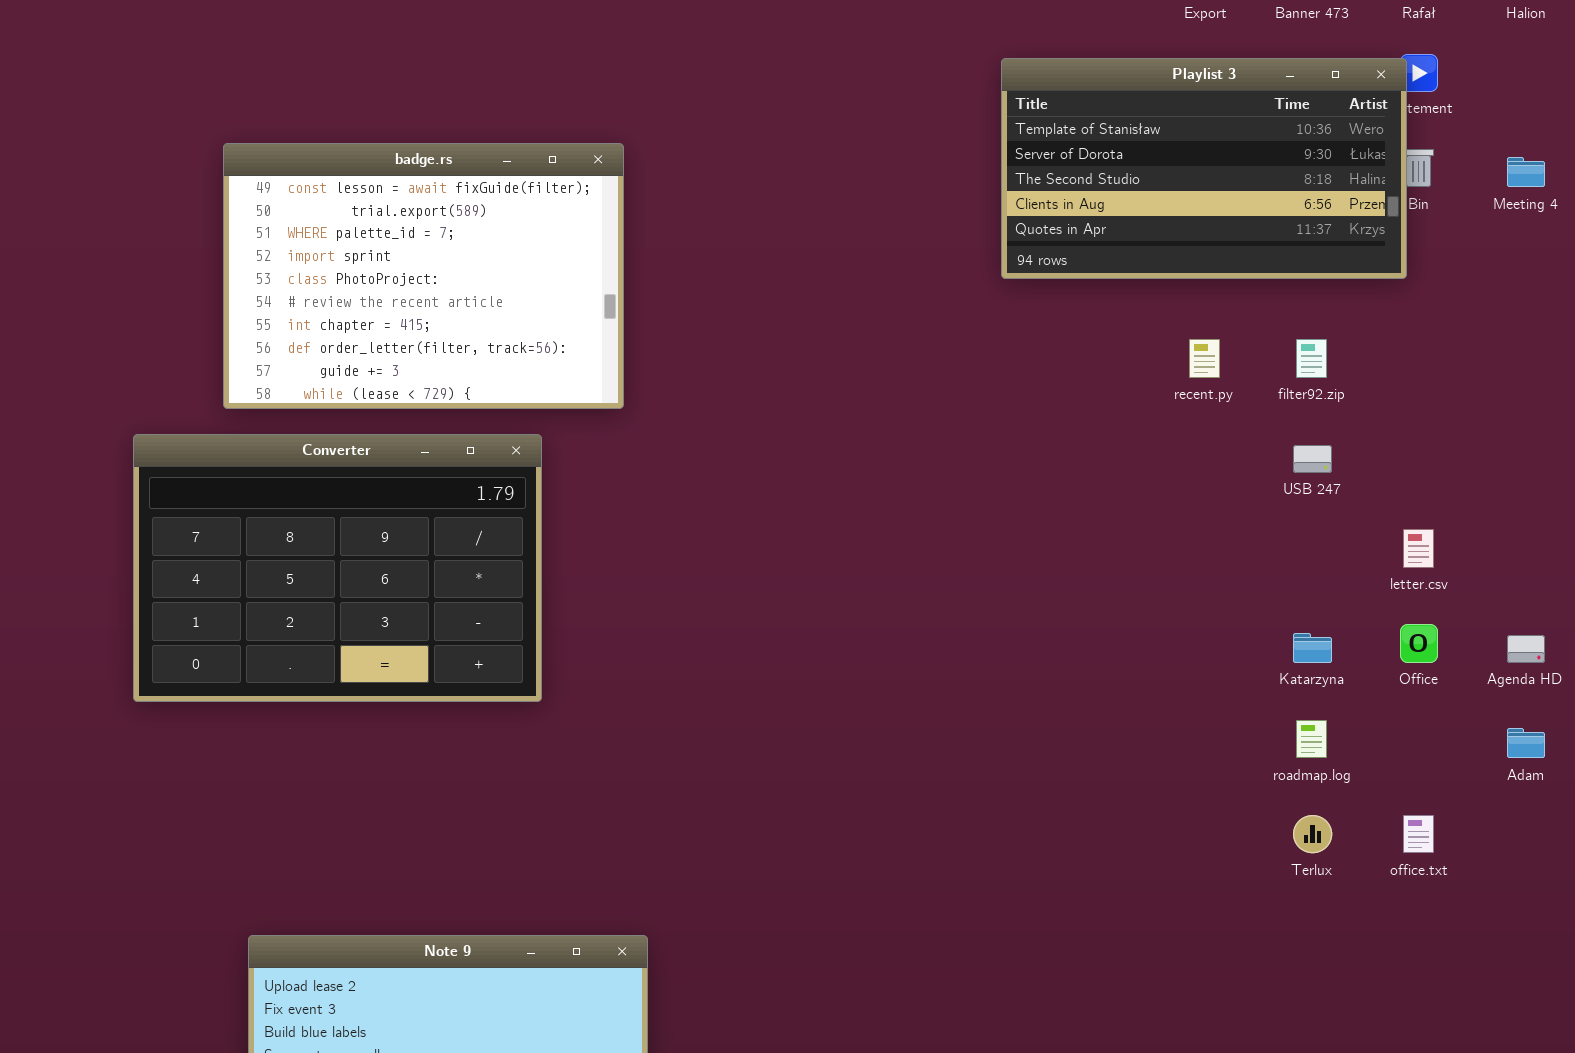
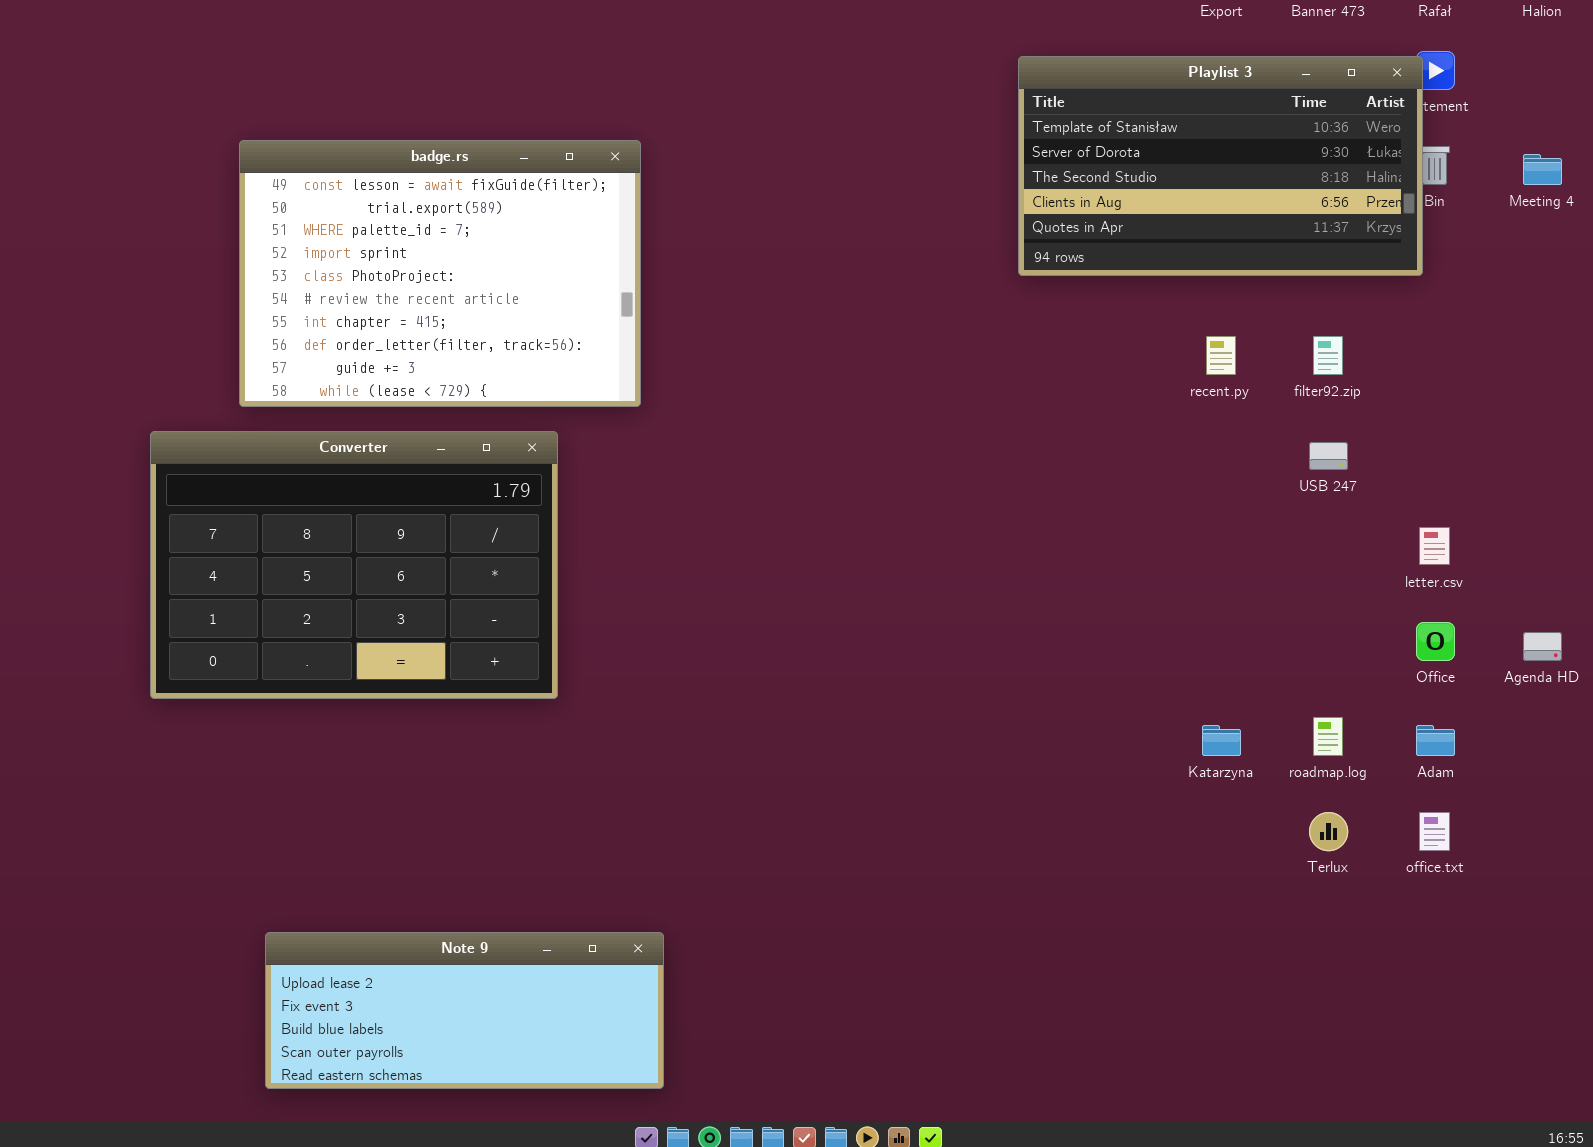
Katarzyna: [1293,633,1332,663] -> [1202,725,1241,756], moved
Adam: [1507,728,1545,758] -> [1416,725,1455,756], moved

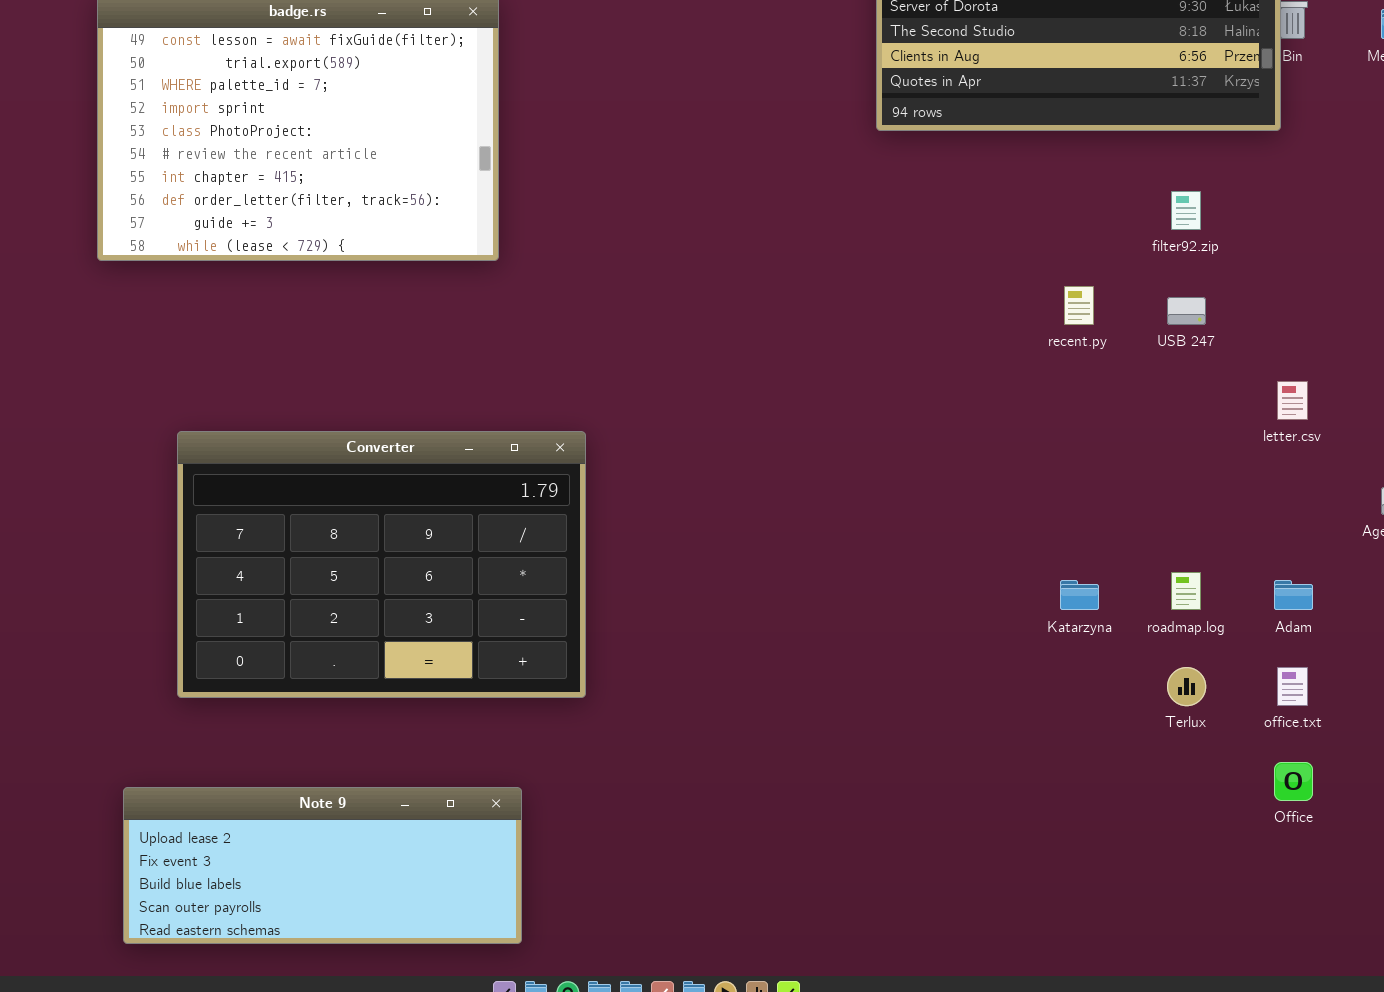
recent.py: [1206,336,1236,375] -> [1064,286,1094,325], moved
Converter: [150,431,558,699] -> [177,431,586,698], moved
Office: [1416,622,1455,661] -> [1274,762,1313,801], moved

